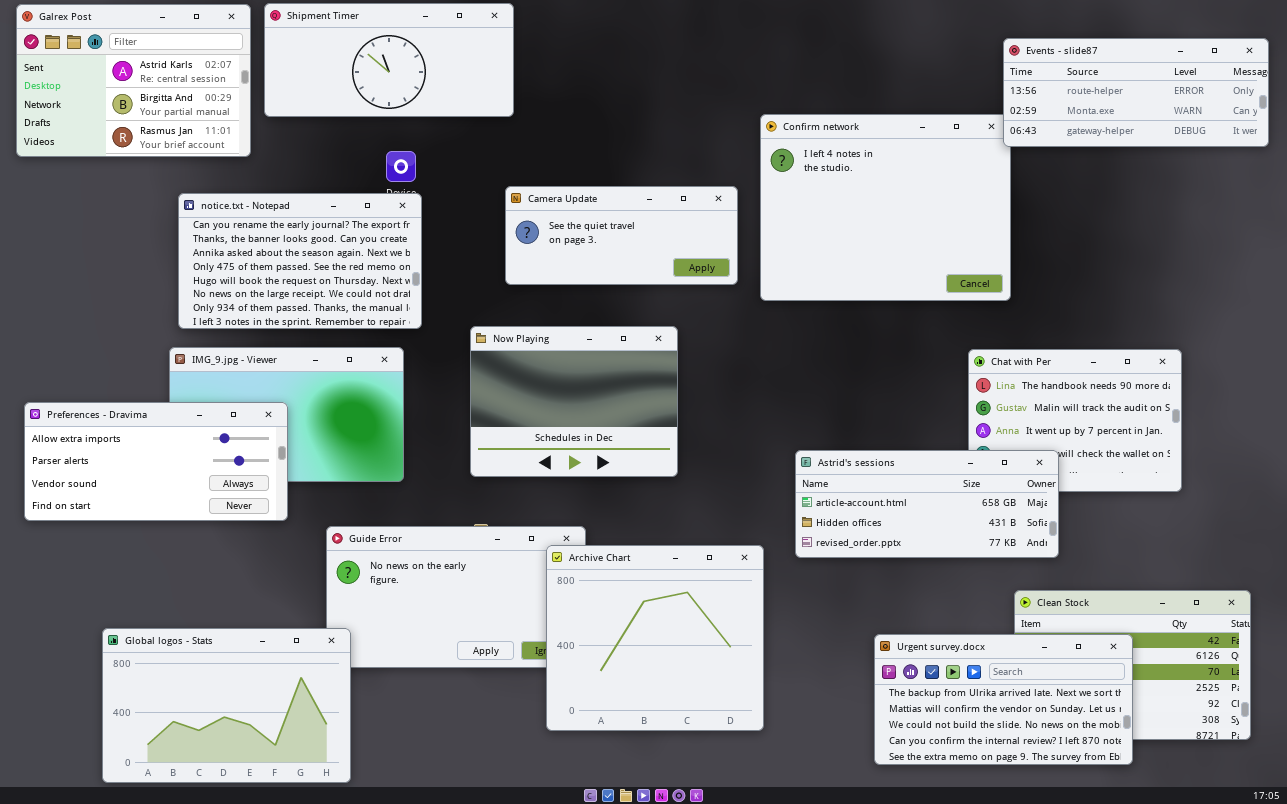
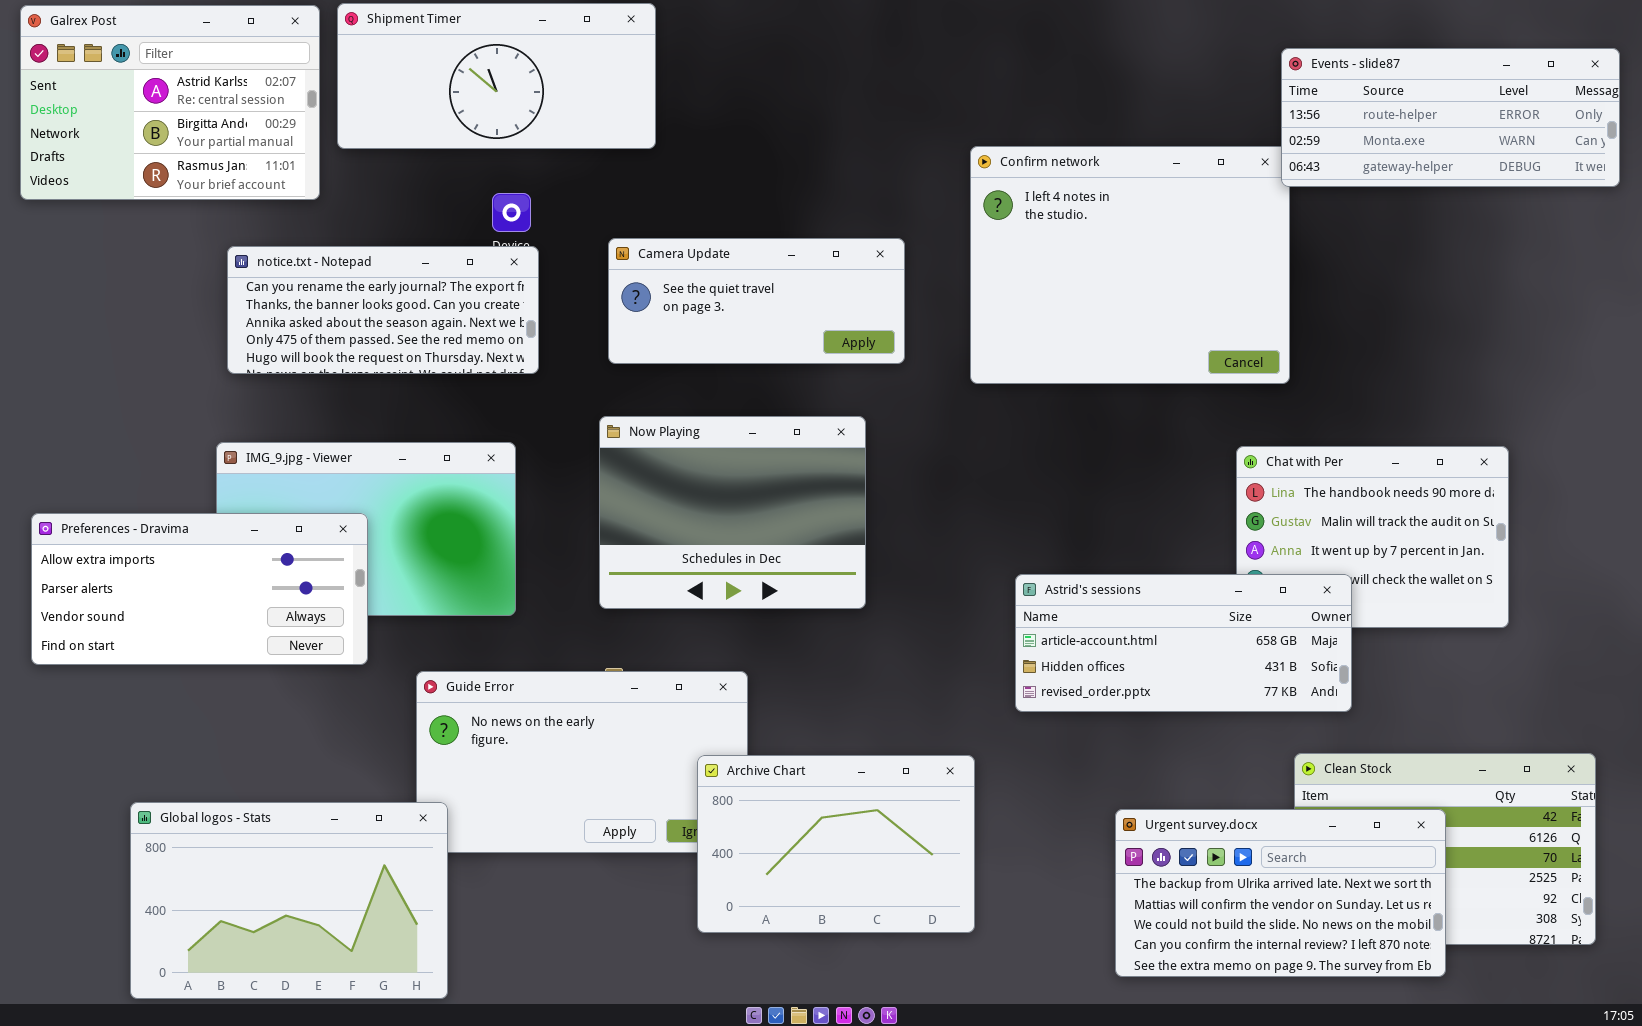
Camera Update: [505,186,738,285] -> [608,238,905,364], moved
notice.txt - Notepad: [178,193,422,329] -> [227,246,539,374], resized
Archive Chart: [546,545,764,731] -> [697,755,975,933], resized

